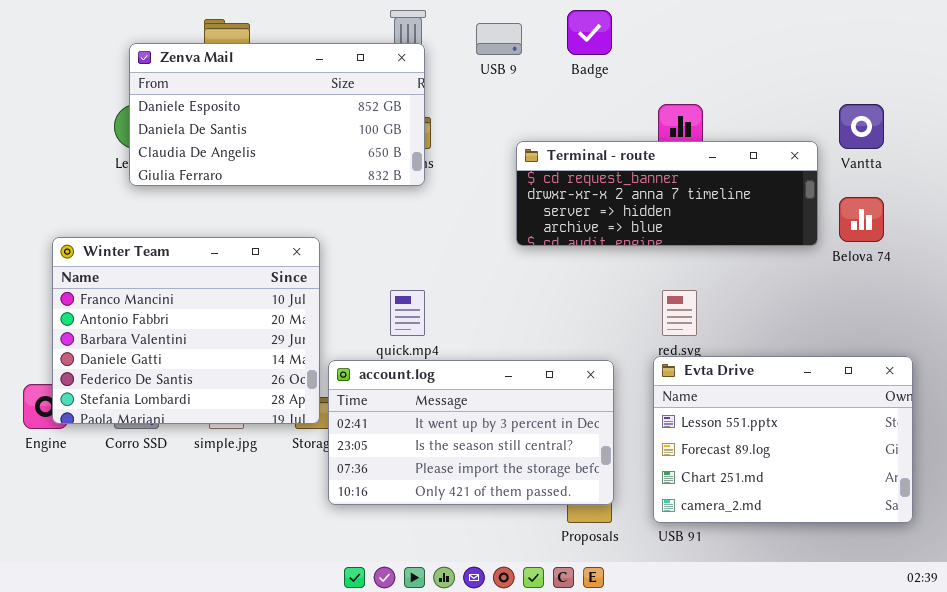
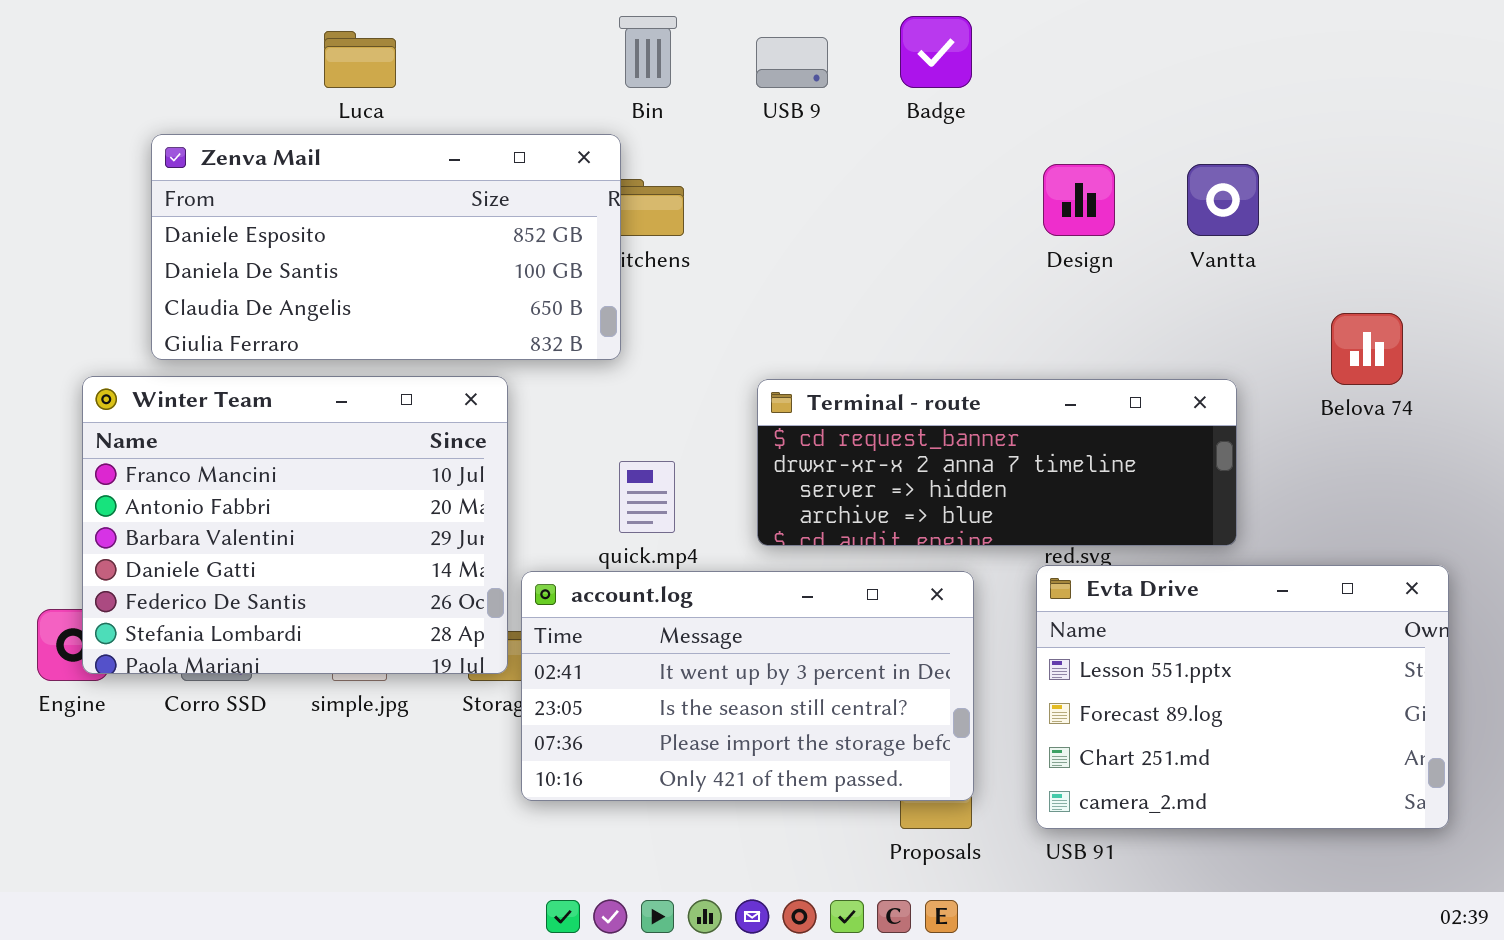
Zenva Mail: [129,43,425,186] -> [151,134,621,360], moved
Vantta: [839,104,884,149] -> [1187,164,1259,236], moved
Terminal - route: [516,141,818,246] -> [757,379,1237,546], moved

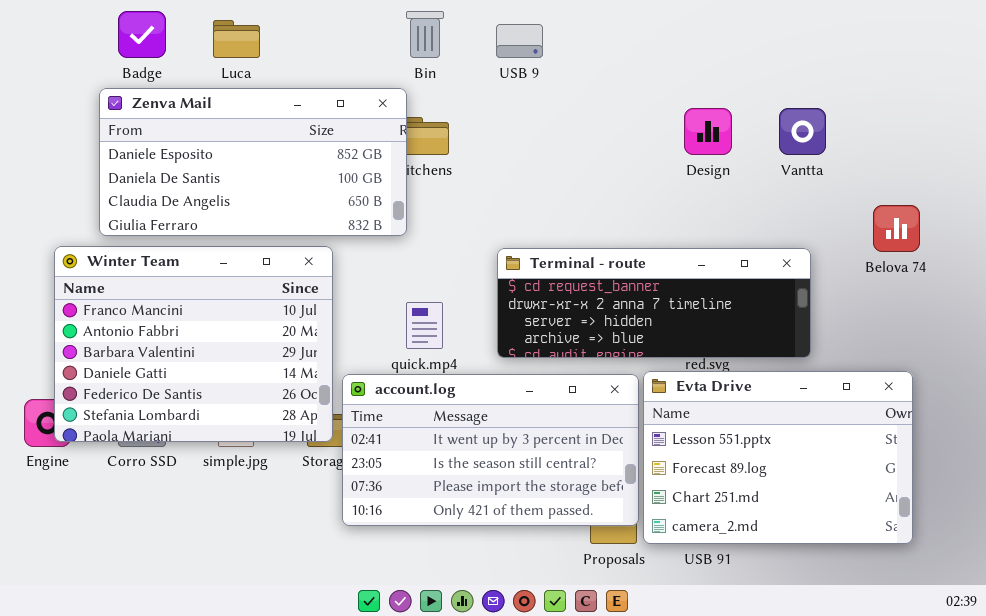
Badge: [900,16,972,88] -> [118,11,166,58], moved
Evta Drive: [1036,565,1449,829] -> [643,371,913,544], moved

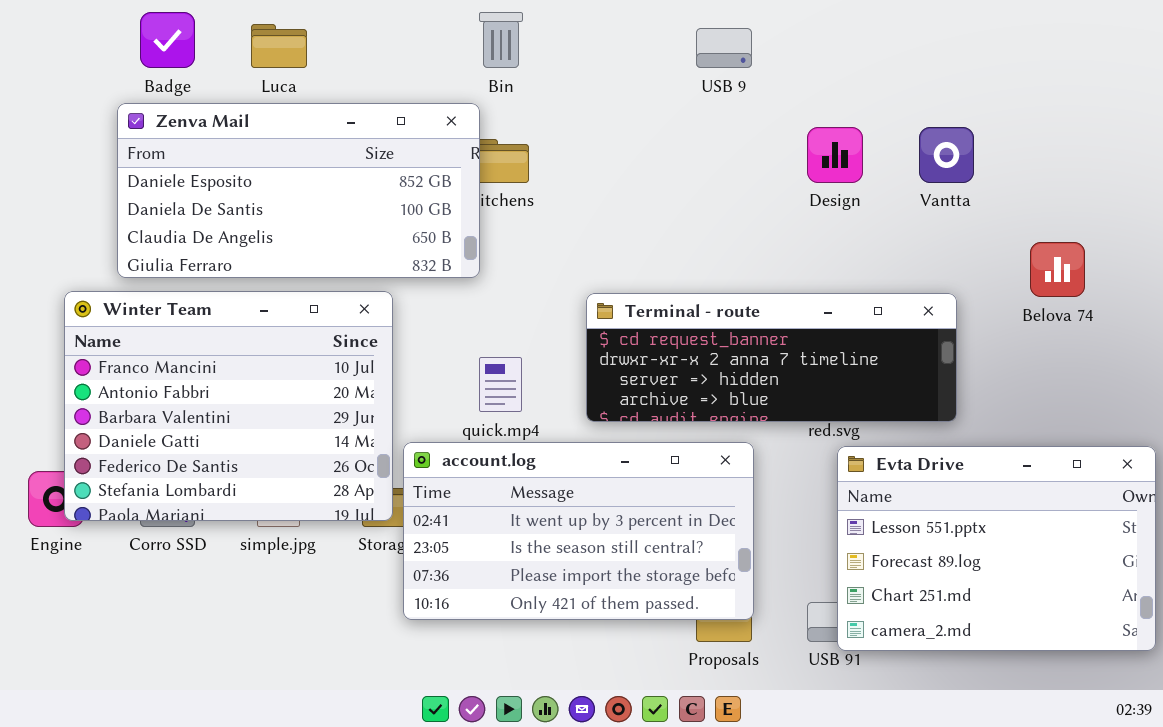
USB 9: [496,24,543,58] -> [696,28,752,68], moved
Evta Drive: [643,371,913,544] -> [837,446,1156,651], moved

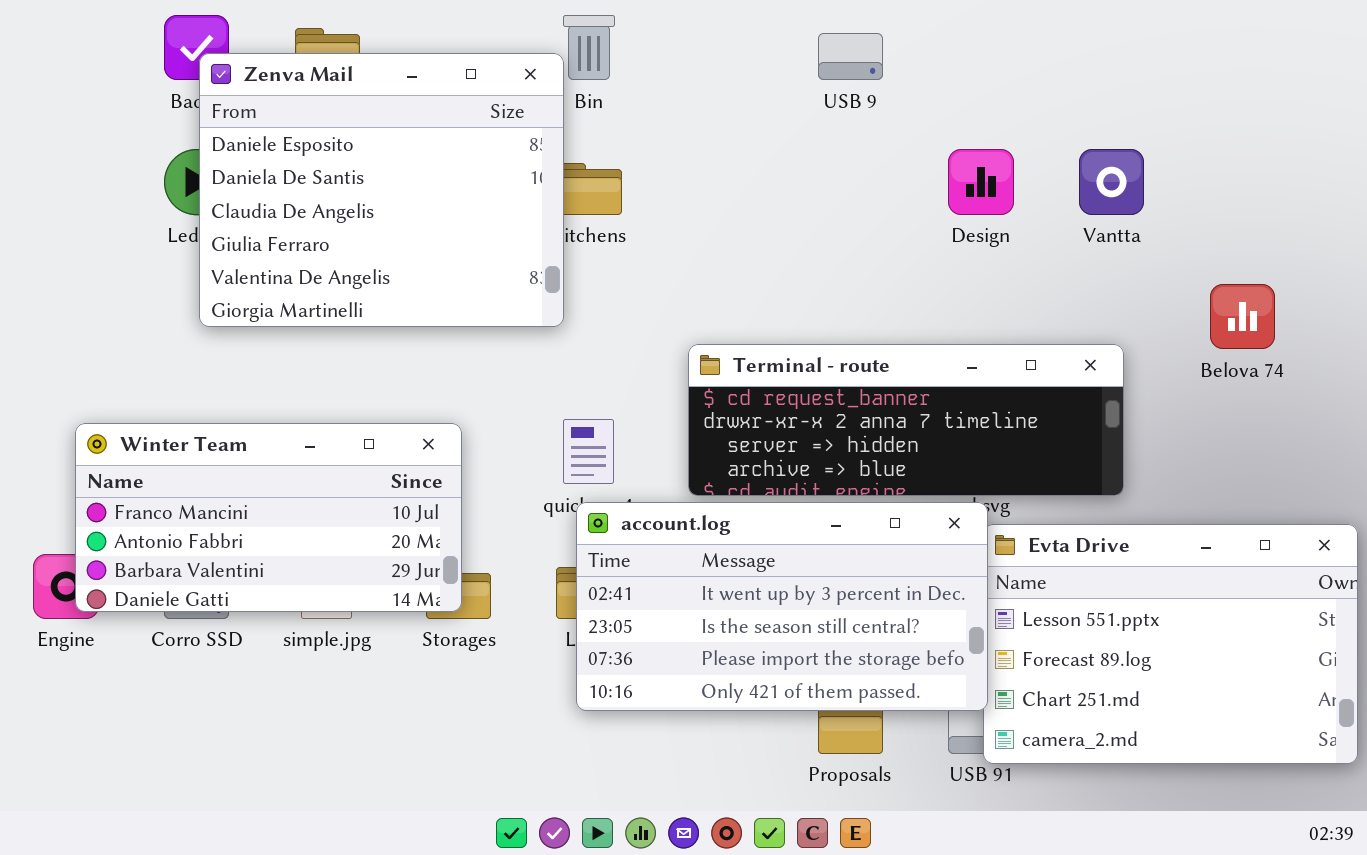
Zenva Mail: [117,103,480,278] -> [199,53,564,327], resized
Winter Team: [64,291,393,521] -> [75,423,462,612], resized
account.log: [403,442,754,620] -> [576,502,988,711], moved

